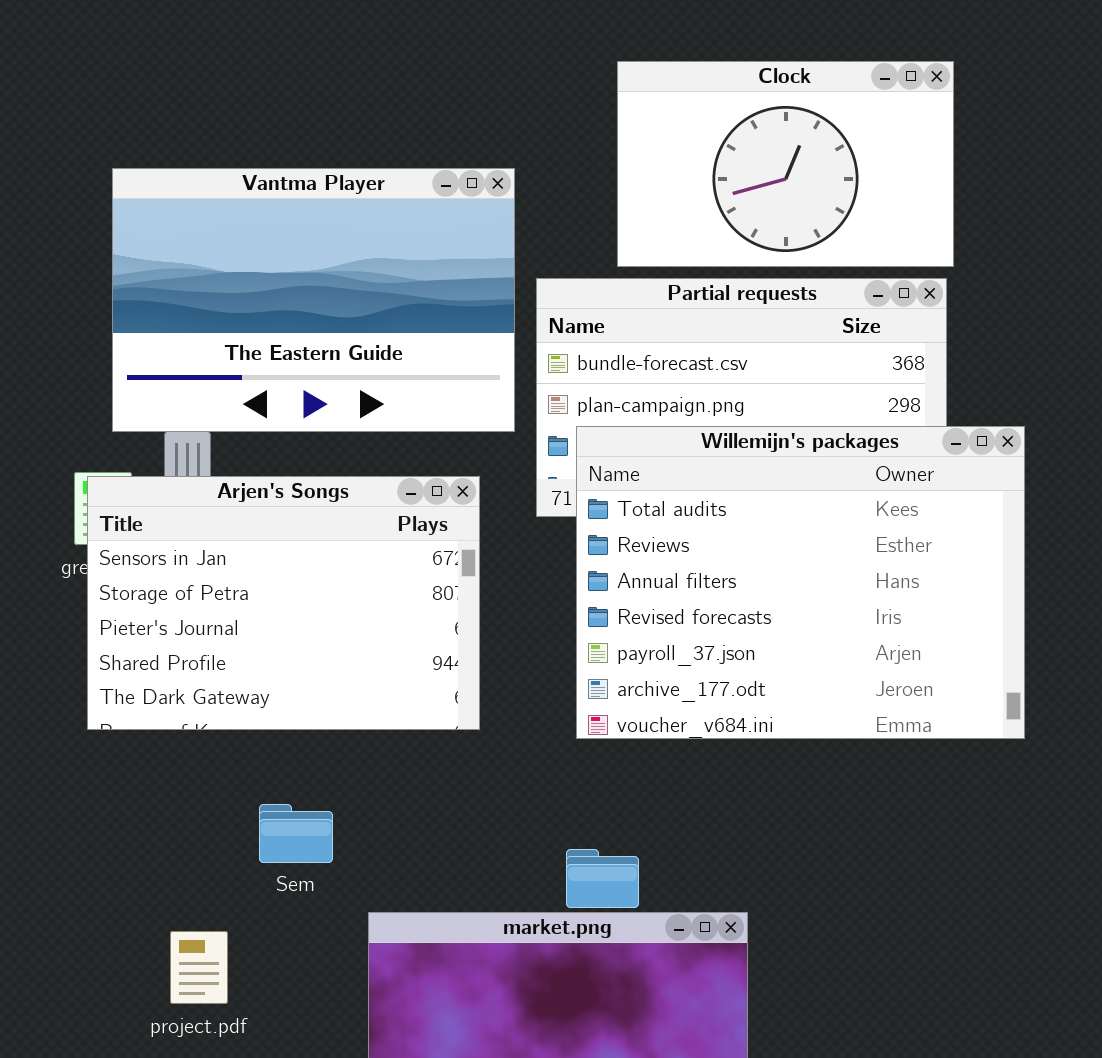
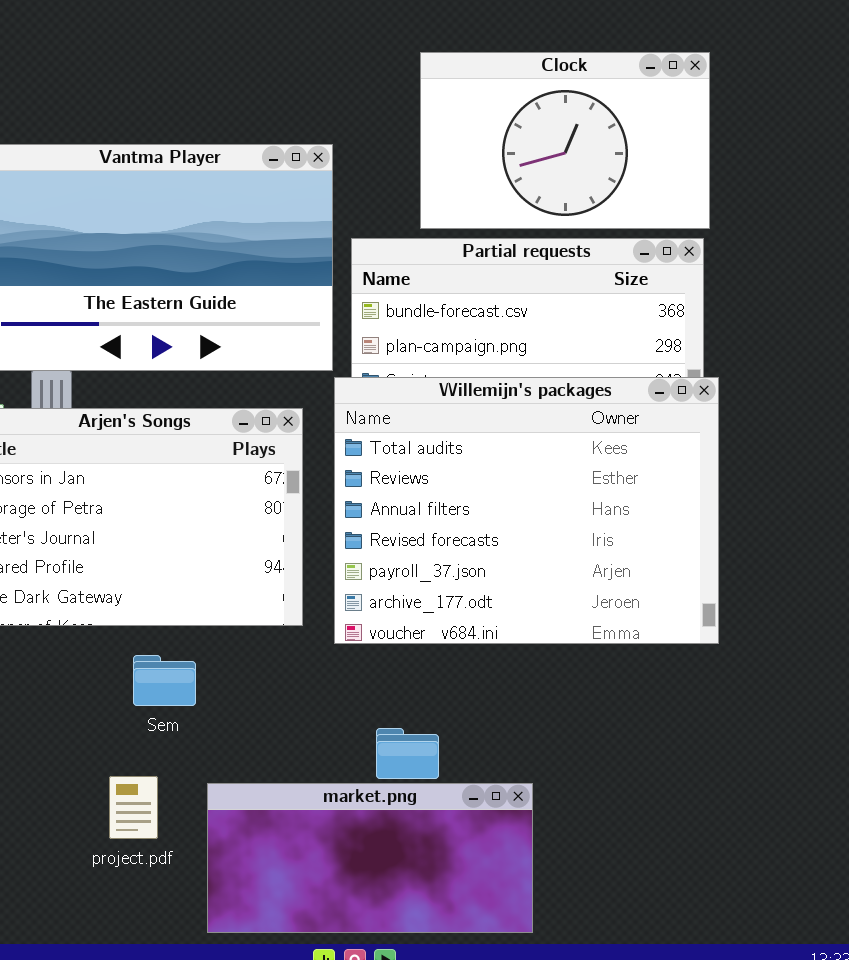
Willemijn's packages: [576,426,1025,739] -> [334,377,719,644], moved
Sem: [259,804,333,863] -> [133,655,196,706], moved
project.pdf: [170,931,228,1004] -> [109,776,158,839], moved

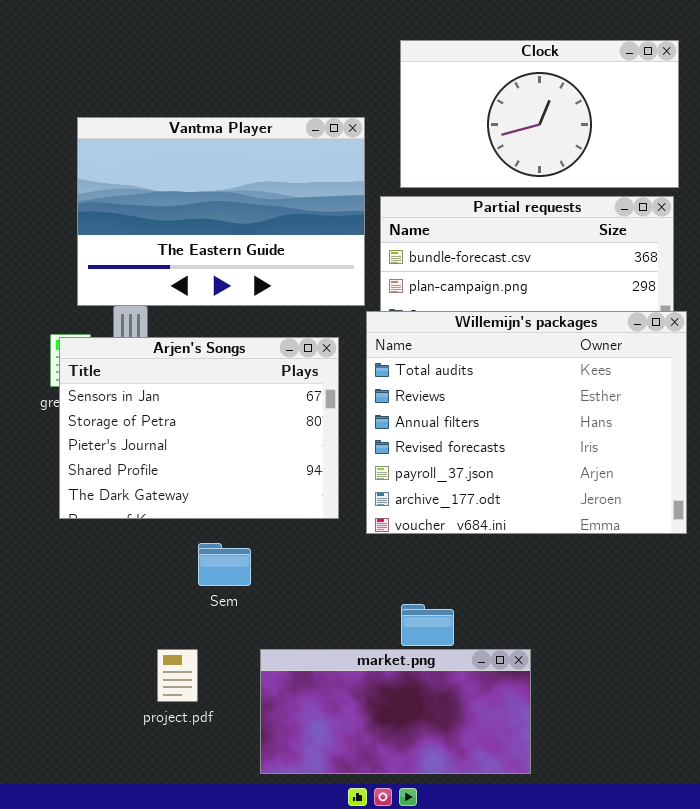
Clock: [420,52,710,229] -> [400,40,679,188], resized
project.pdf: [109,776,158,839] -> [157,649,198,702], moved

